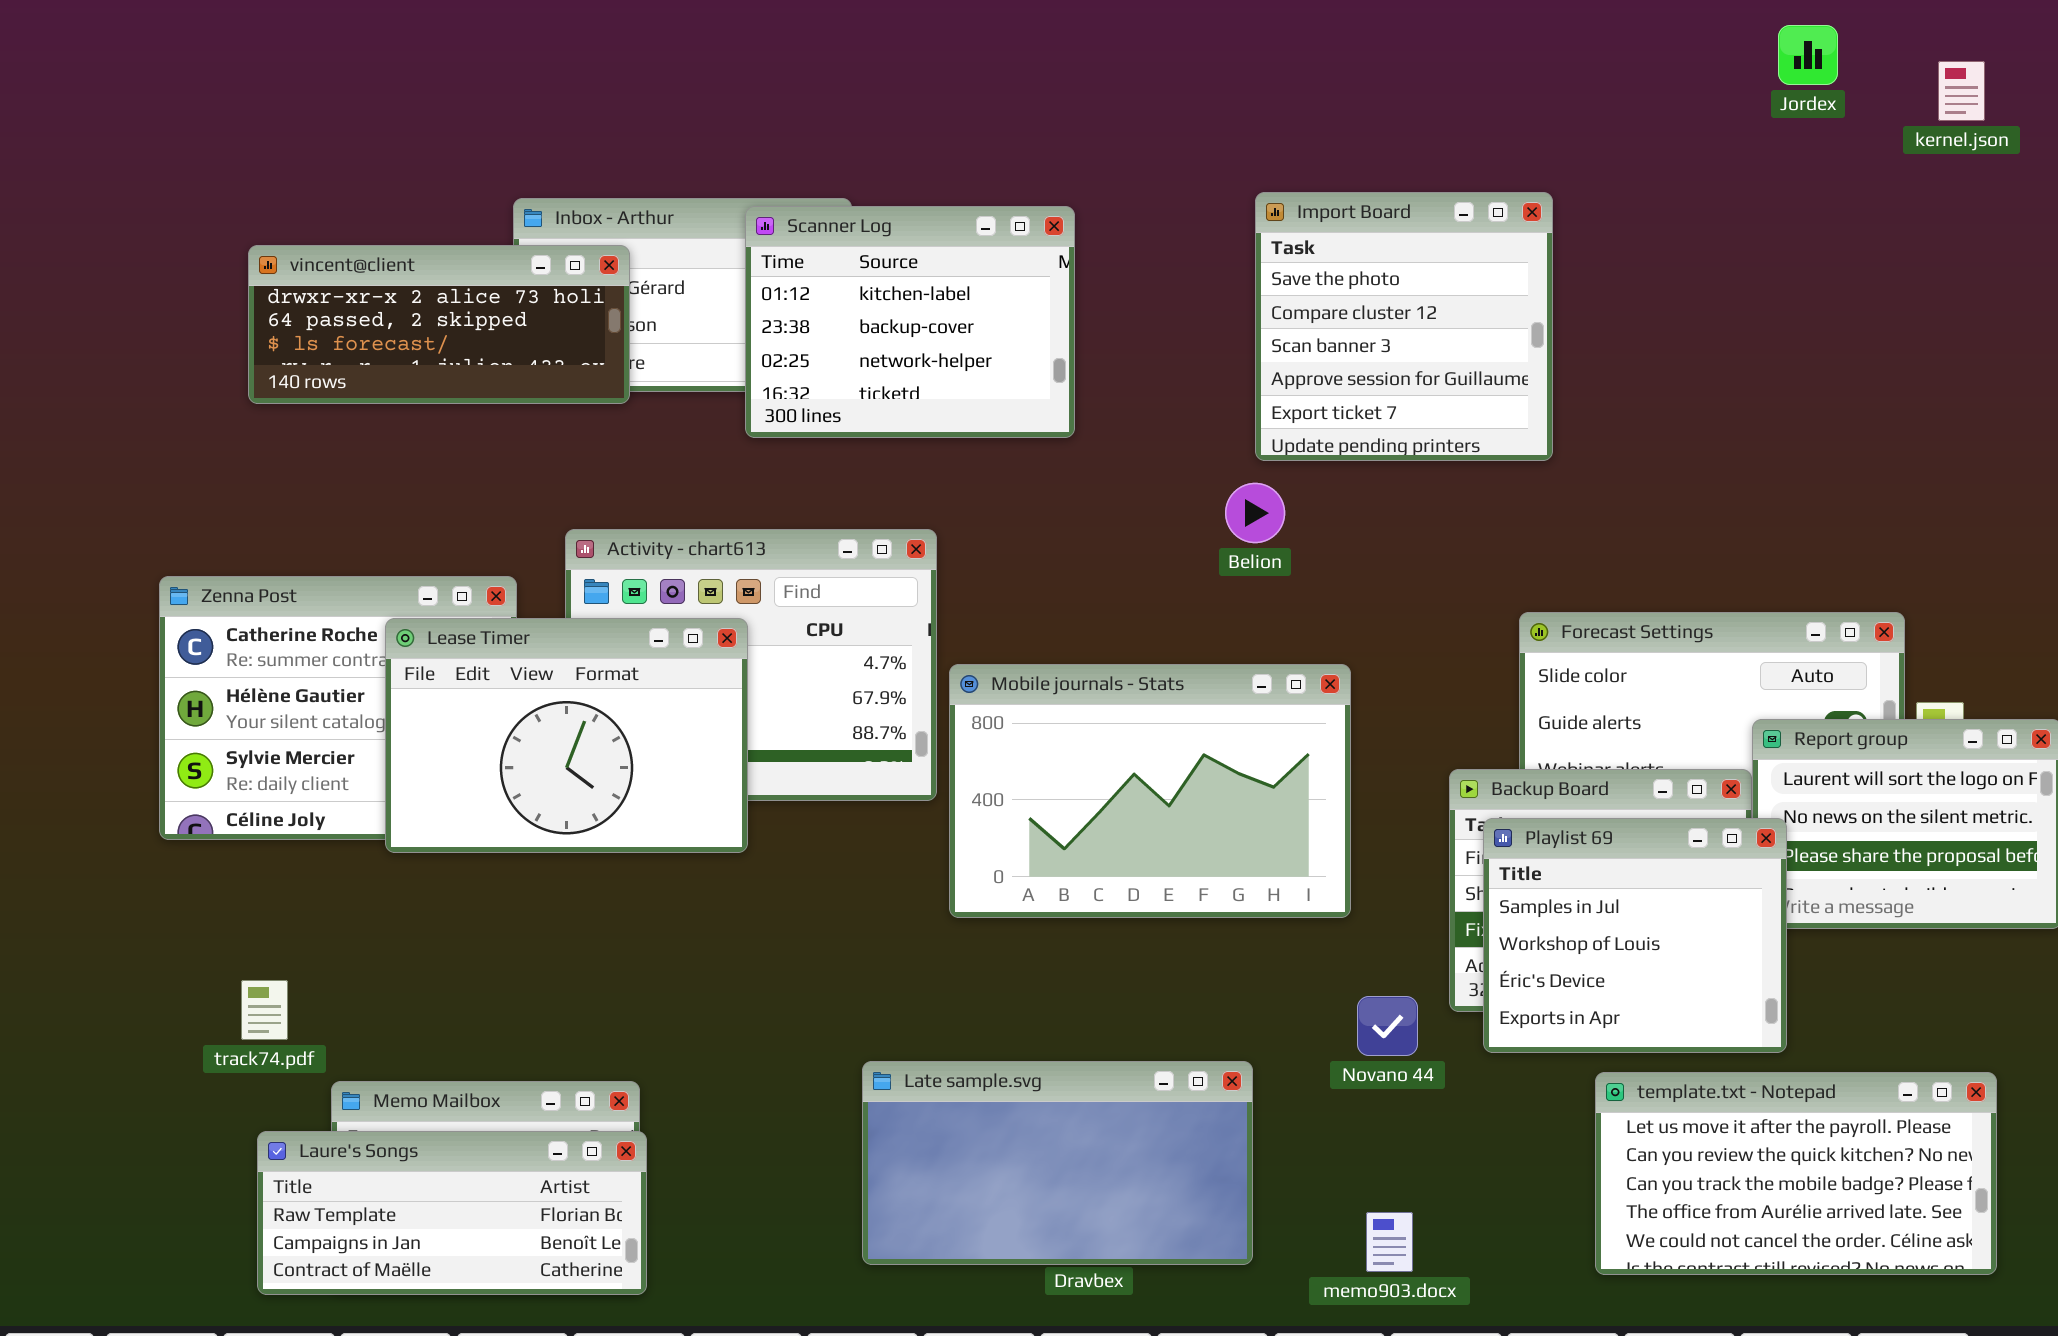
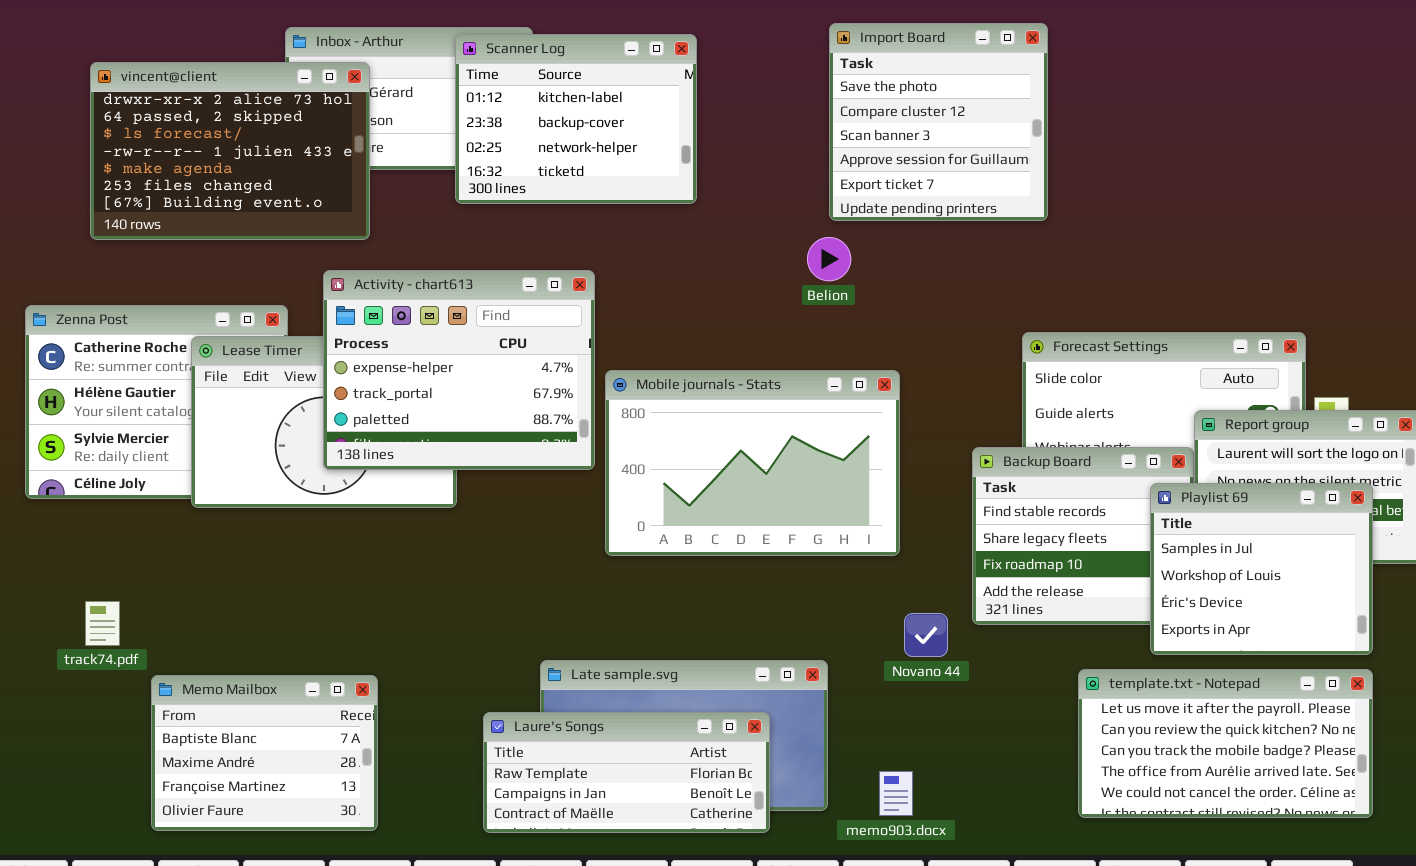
vincent@client: [248,245,630,404] -> [90,62,370,240], resized
Activity - chart613: [565,529,937,801] -> [323,270,595,470], raised
Playlist 69: [1483,818,1787,1053] -> [1150,483,1373,655], moved
Laure's Songs: [257,1131,647,1295] -> [483,712,770,833], moved
memo903.docx: [1366,1212,1413,1272] -> [879,771,913,816], moved

